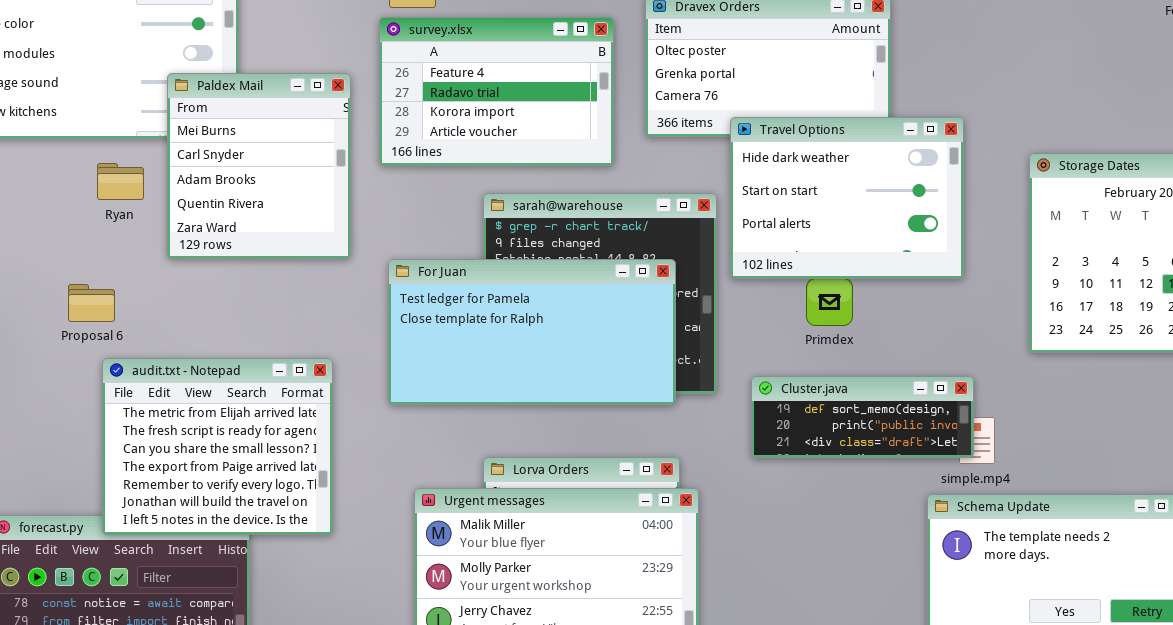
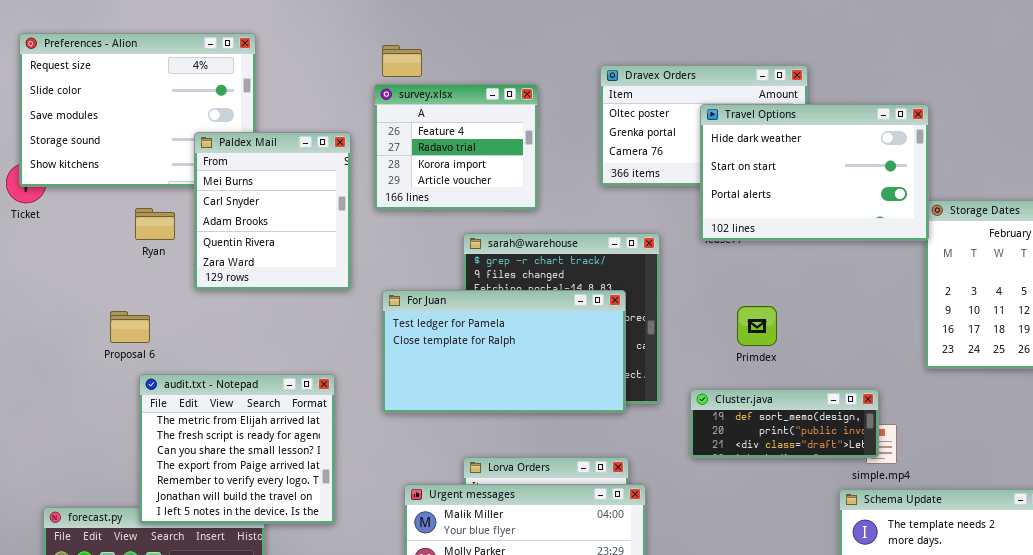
survey.xlsx: [379,17,614,166] -> [374,84,538,210], resized
Travel Options: [730,117,964,279] -> [700,104,929,241], moved, resized

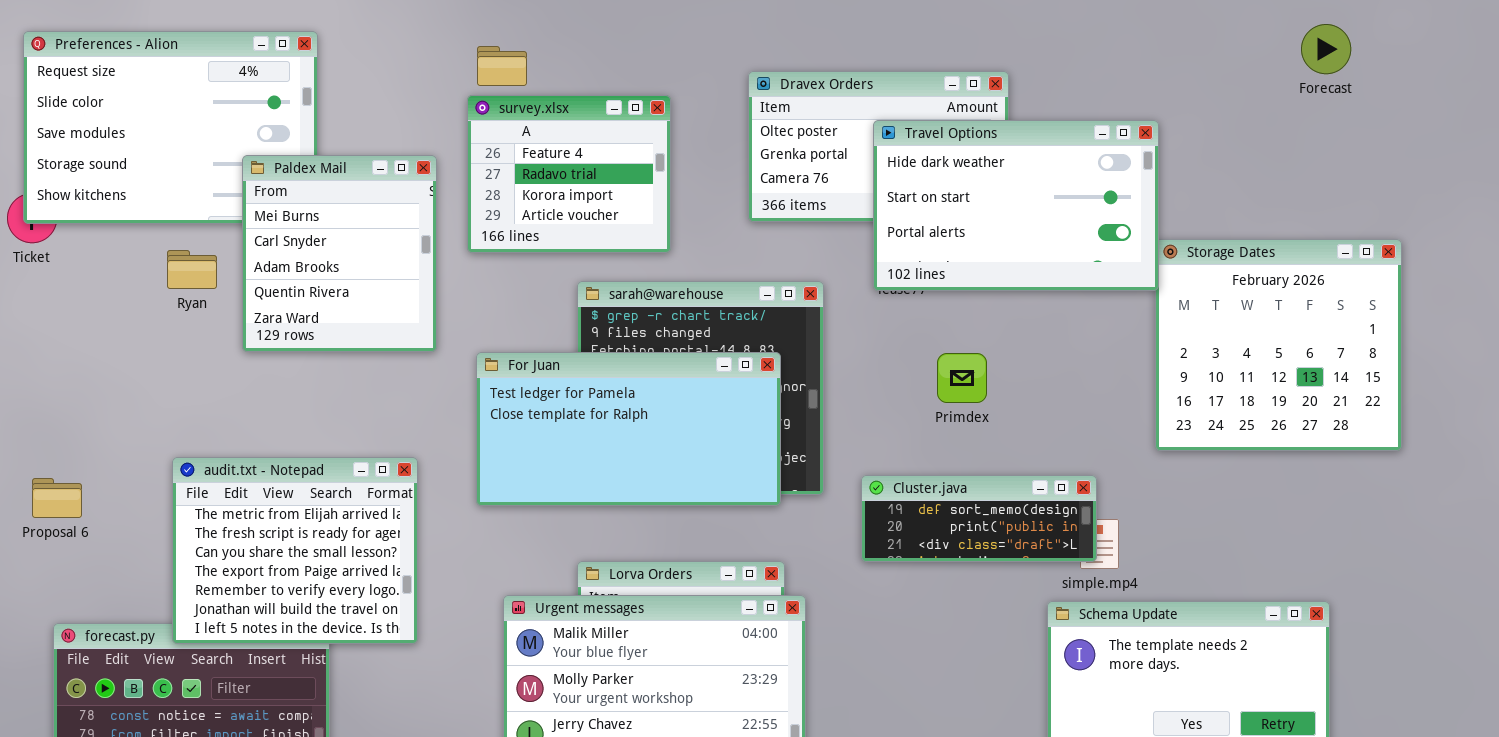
Primdex: [737,306,777,346] -> [937,353,987,403], moved
Proposal 6: [110,311,150,343] -> [32,478,82,518], moved

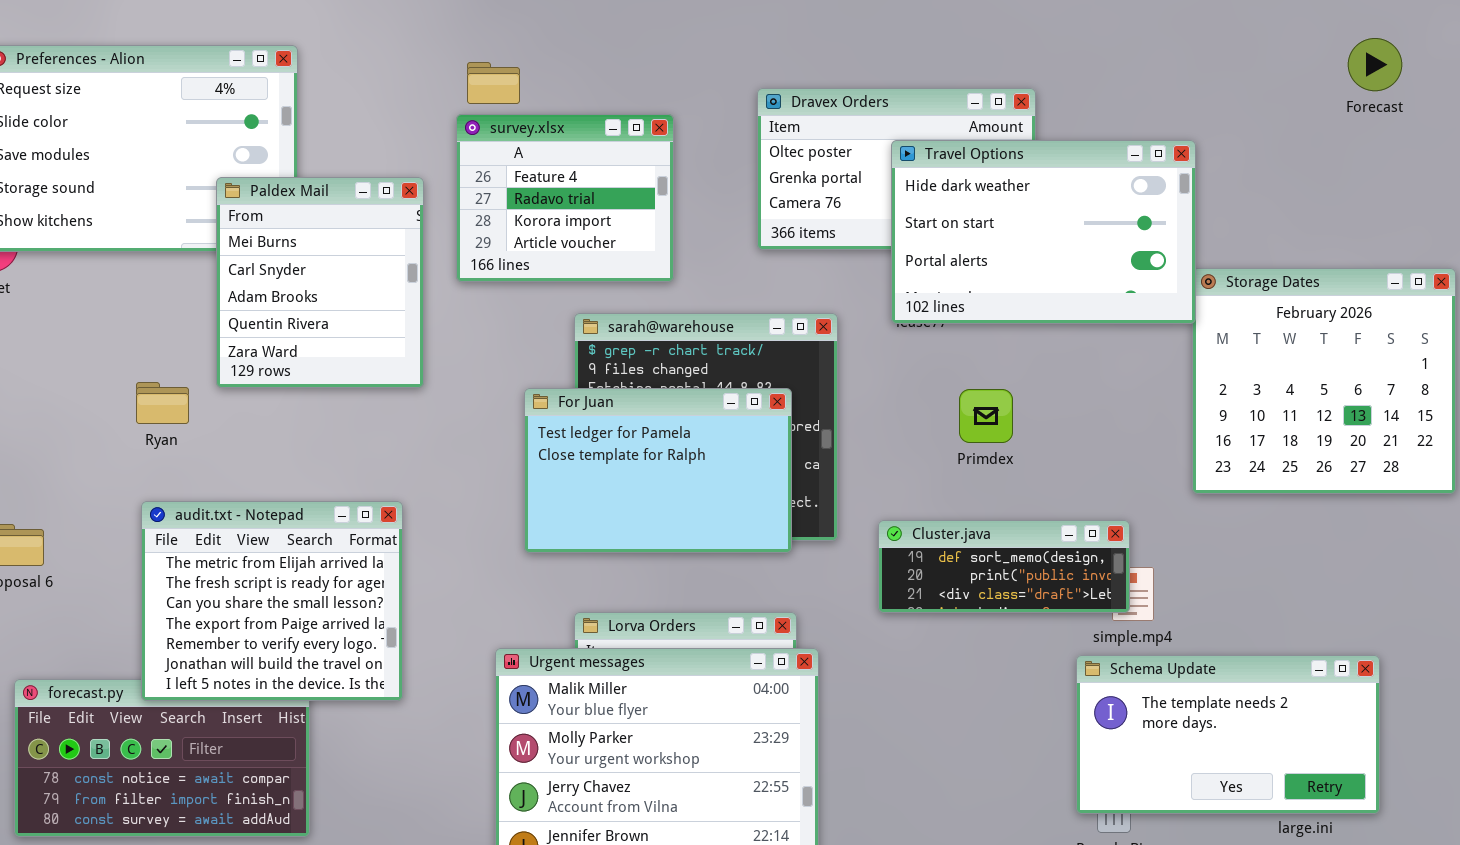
Ryan: [167,250,217,289] -> [136,382,189,424], moved
For Juan: [476,352,781,506] -> [524,388,792,553], resized

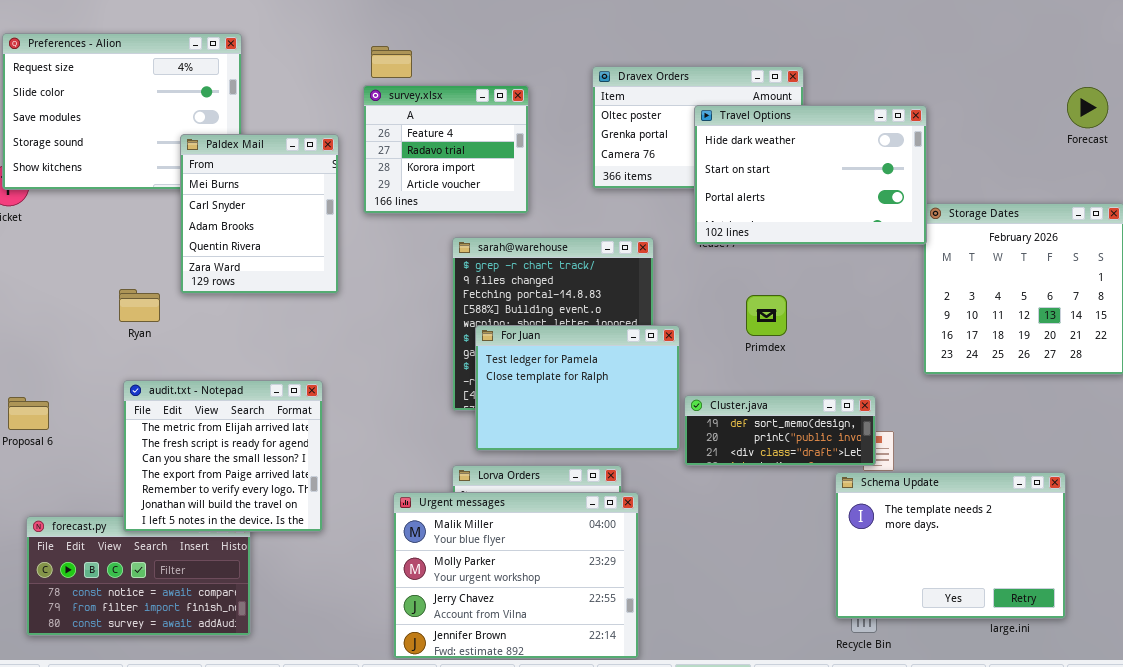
Forecast: [1348,38,1402,91] -> [1067,87,1108,128], moved
For Juan: [524,388,792,553] -> [475,325,680,451], moved
Schema Update: [1076,655,1380,814] -> [835,472,1066,619], resized

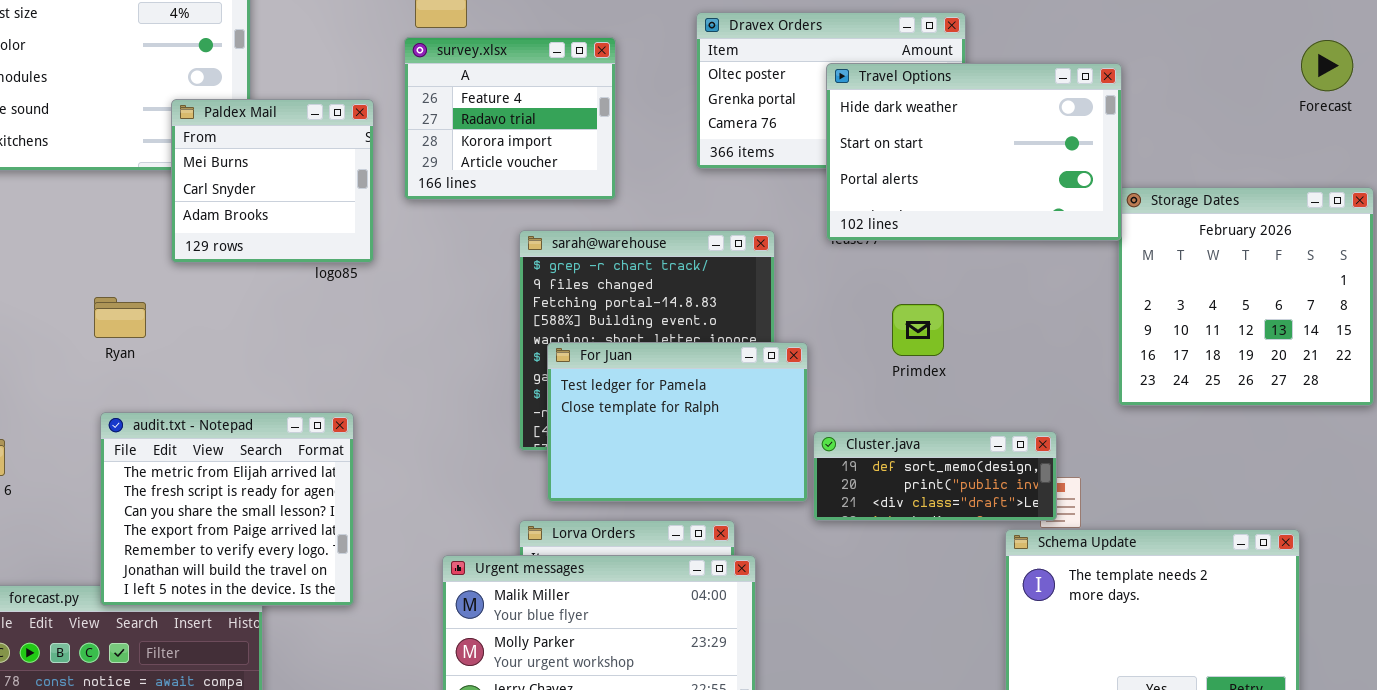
Paldex Mail: [180,134,339,294] -> [171,99,374,263], resized

